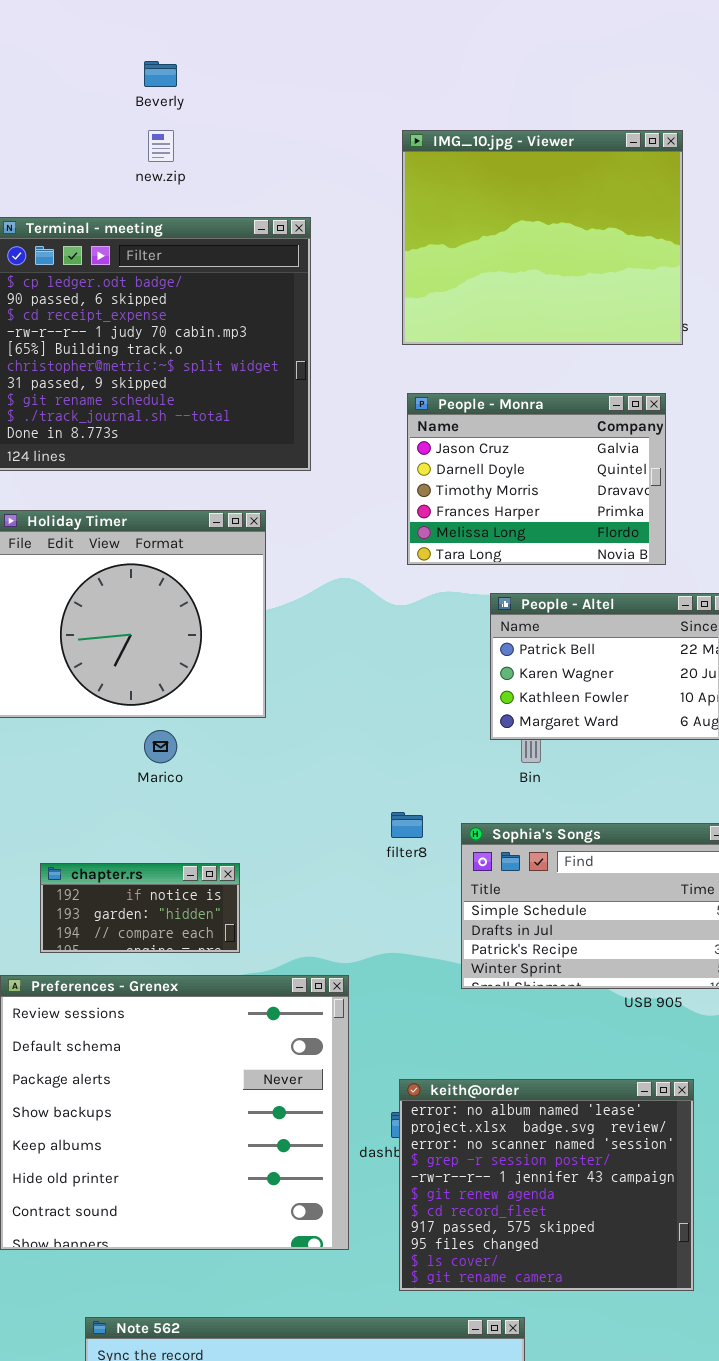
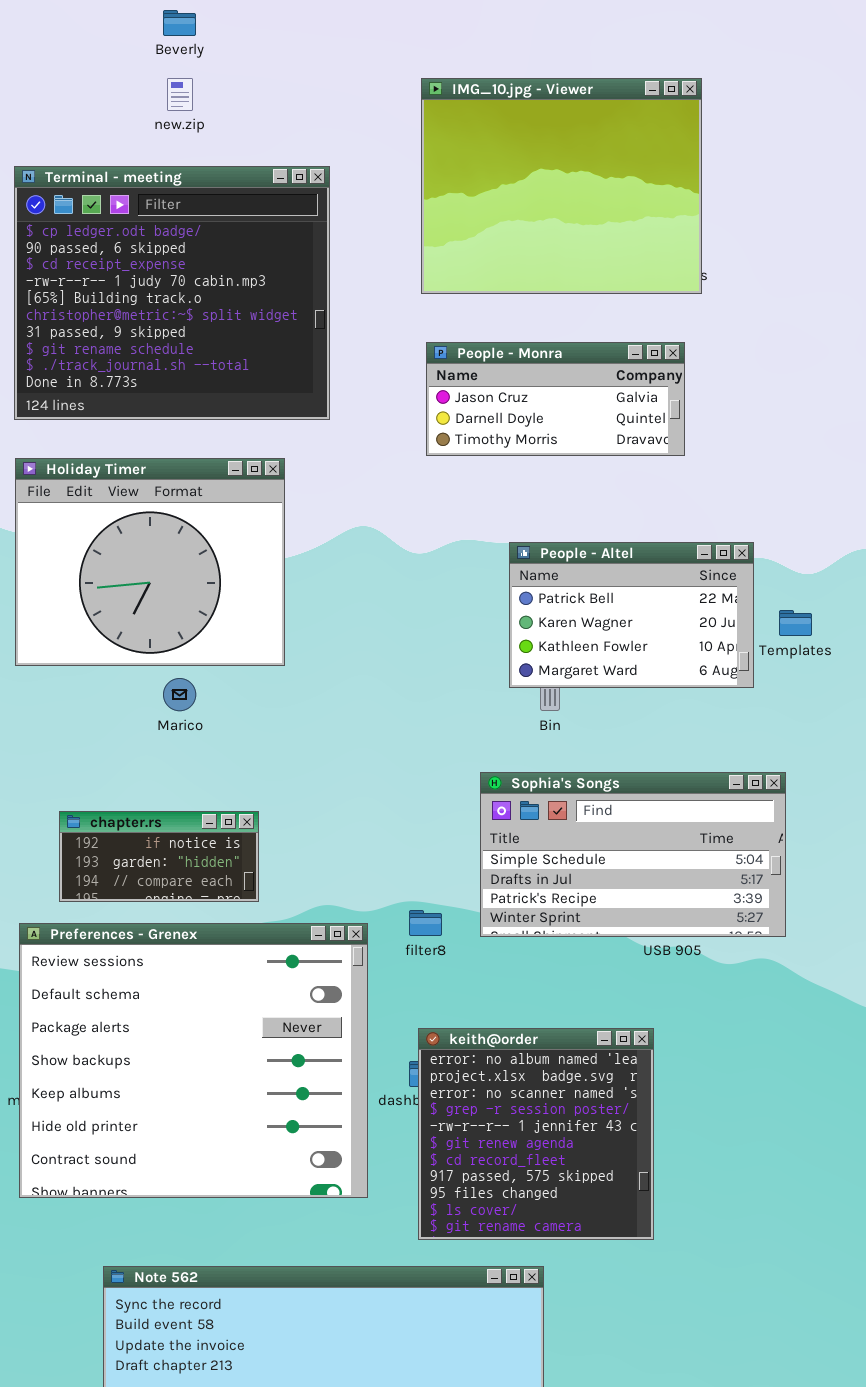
People - Monra: [407,393,666,565] -> [426,342,685,456], resized
filter8: [391,812,423,838] -> [409,910,442,936], moved
keith@order: [399,1079,694,1291] -> [418,1028,654,1240], resized

